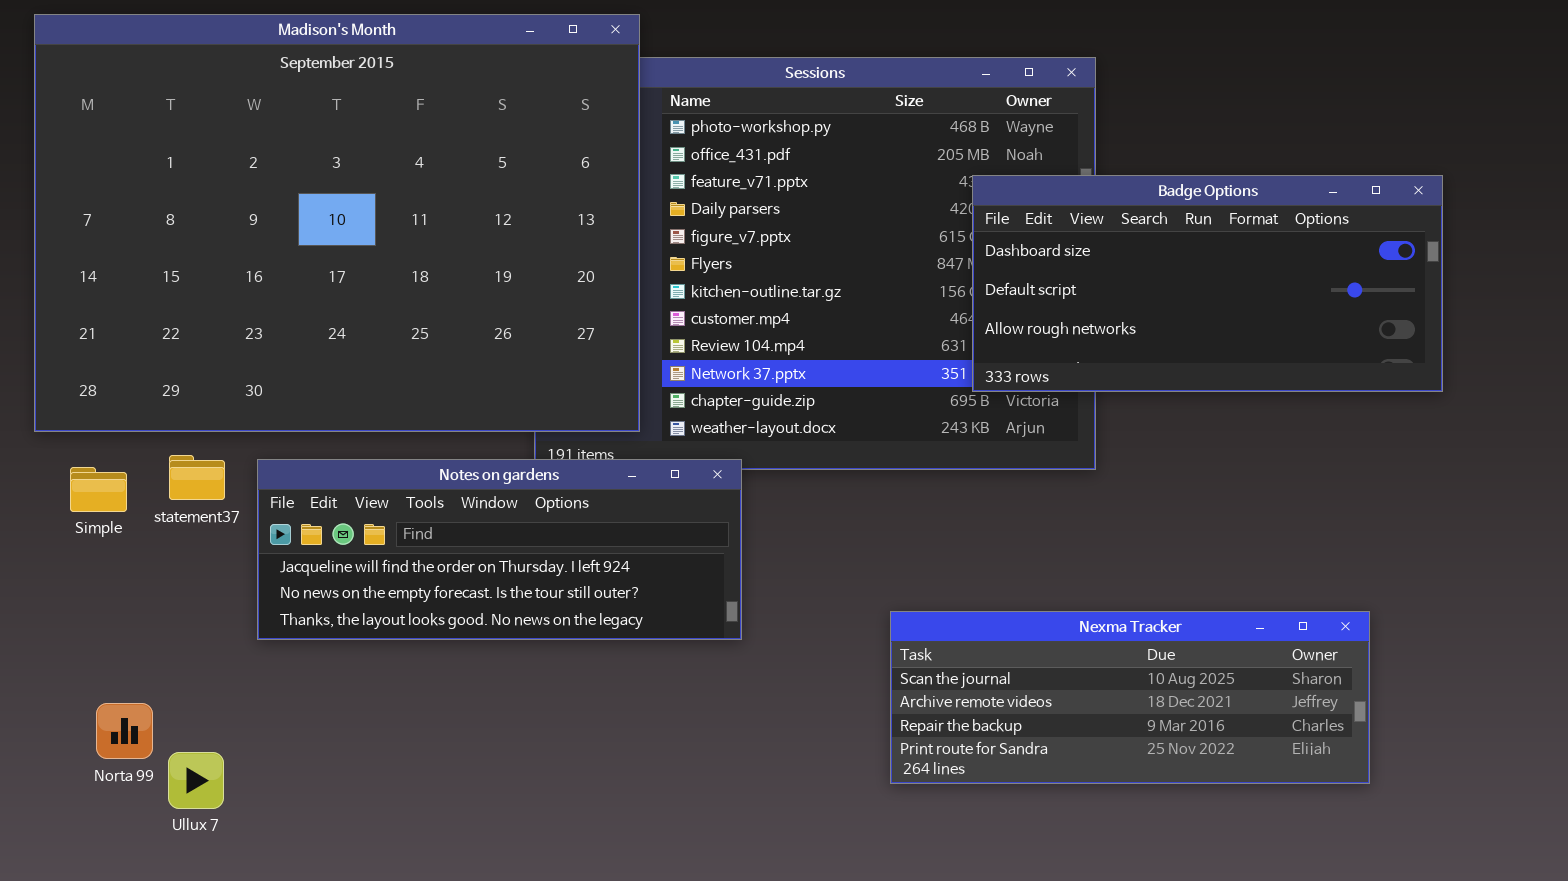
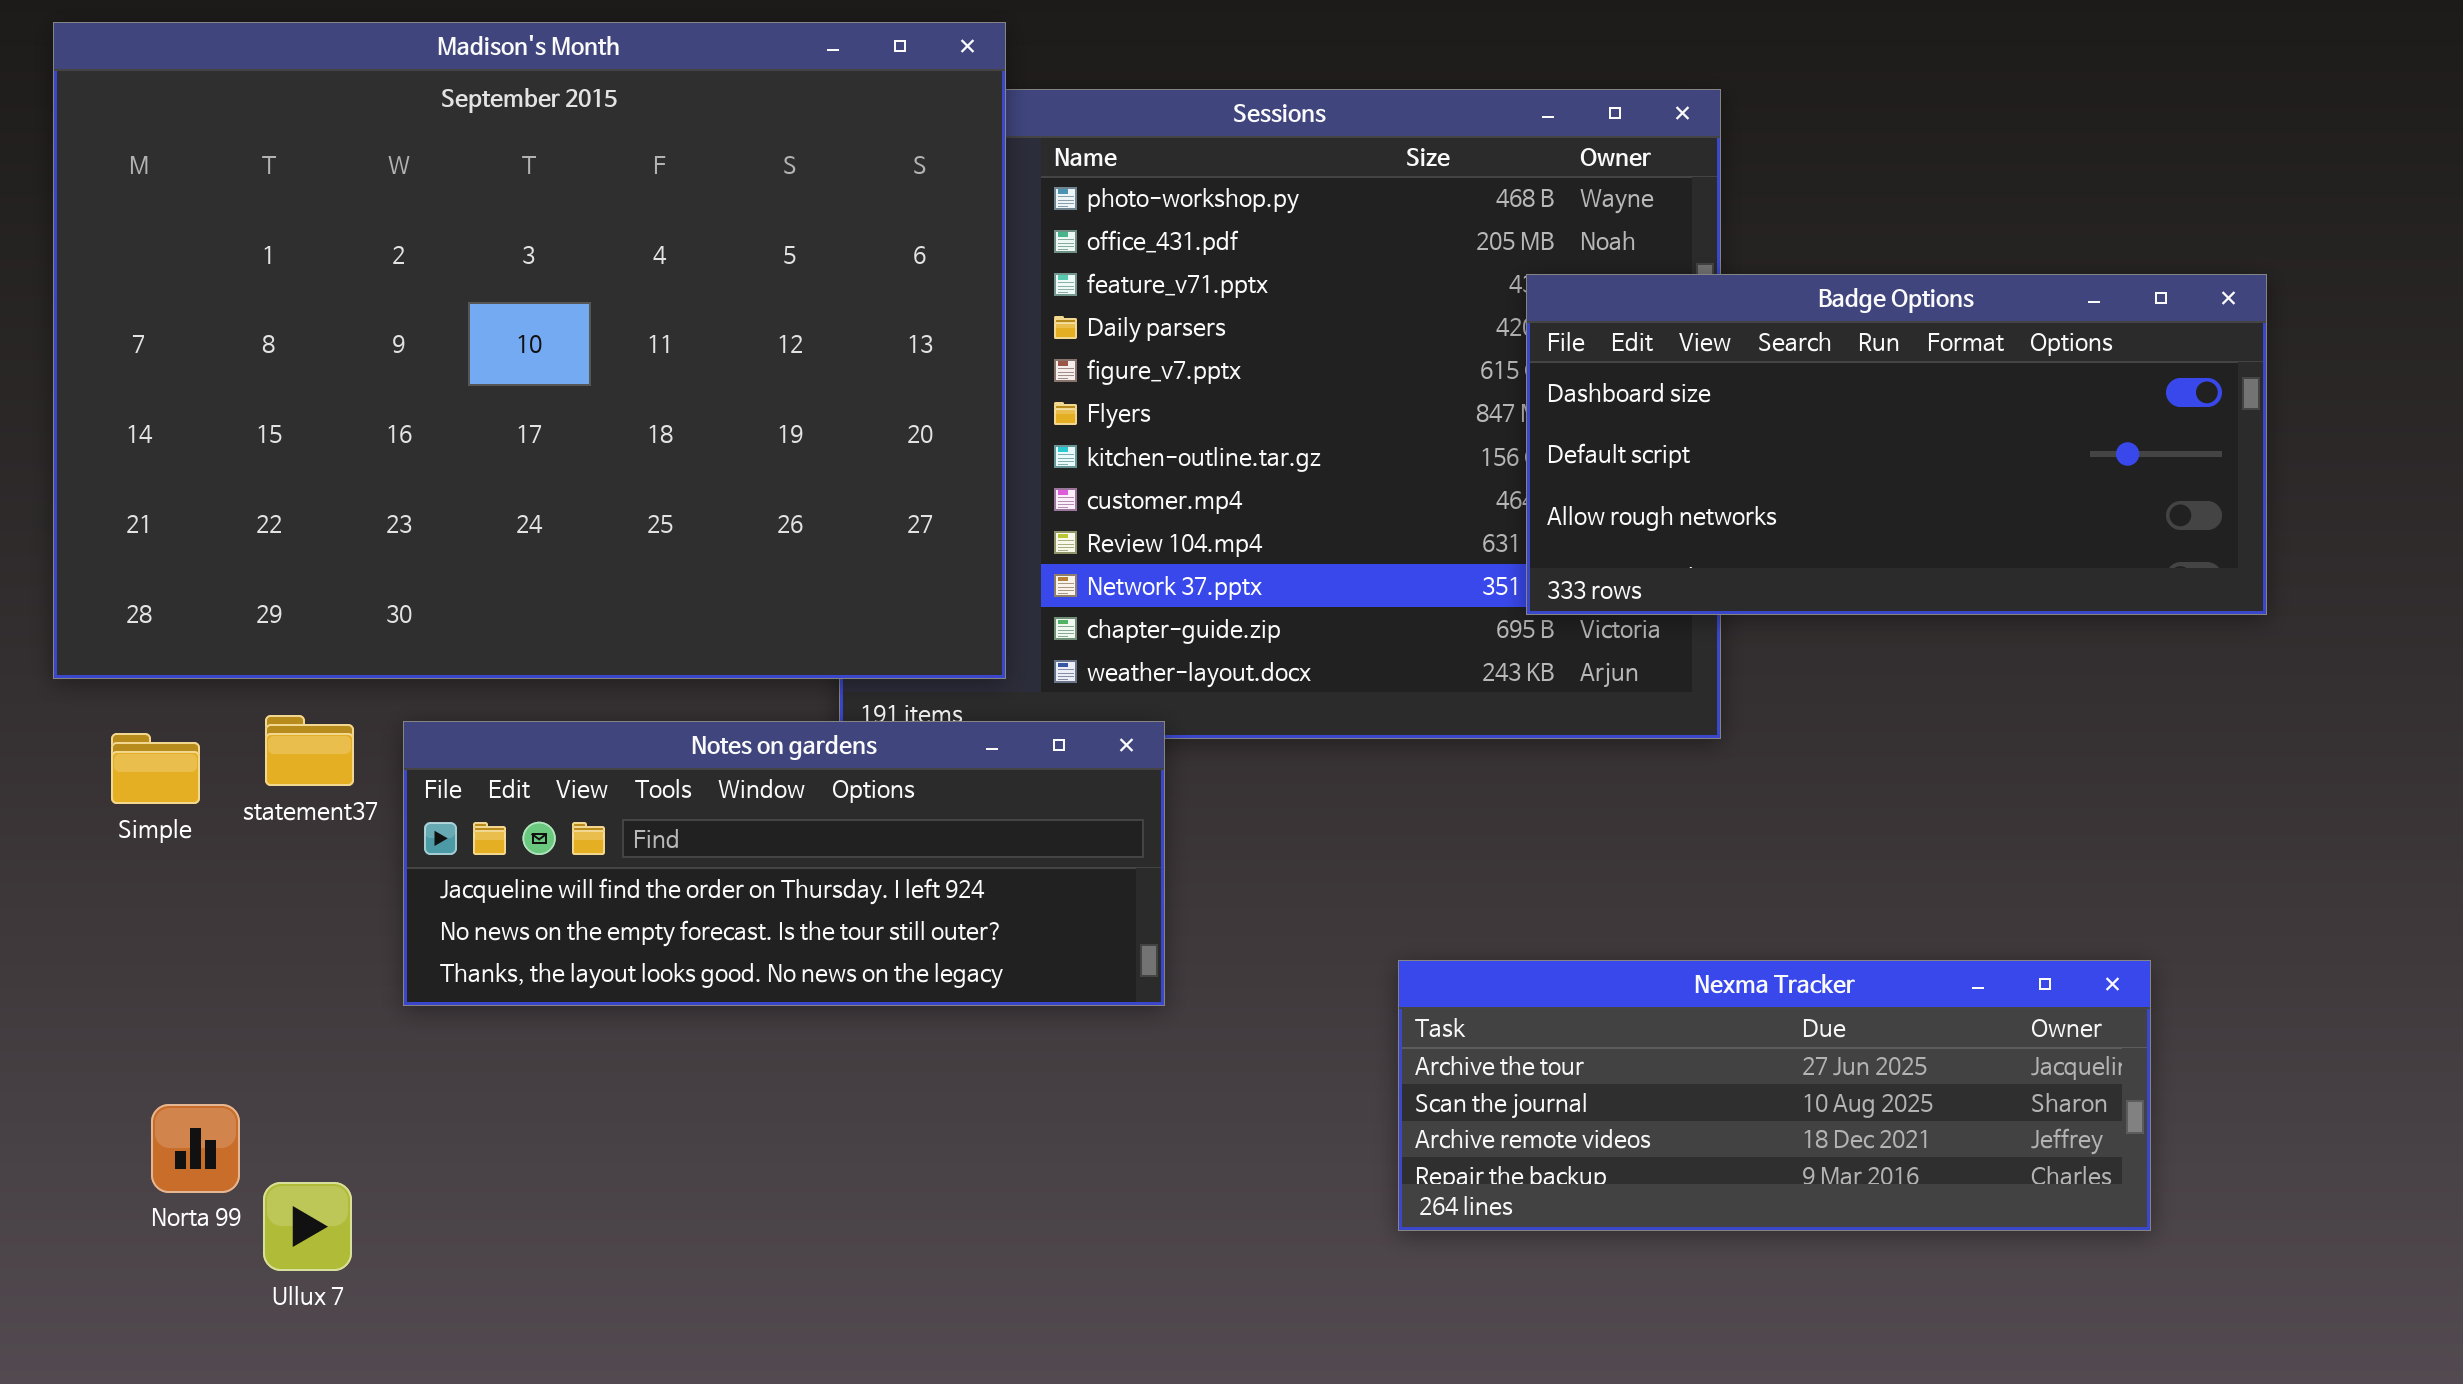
Nexma Tracker: [890,611,1370,784] -> [1398,960,2151,1231], scrolled up 1 row

